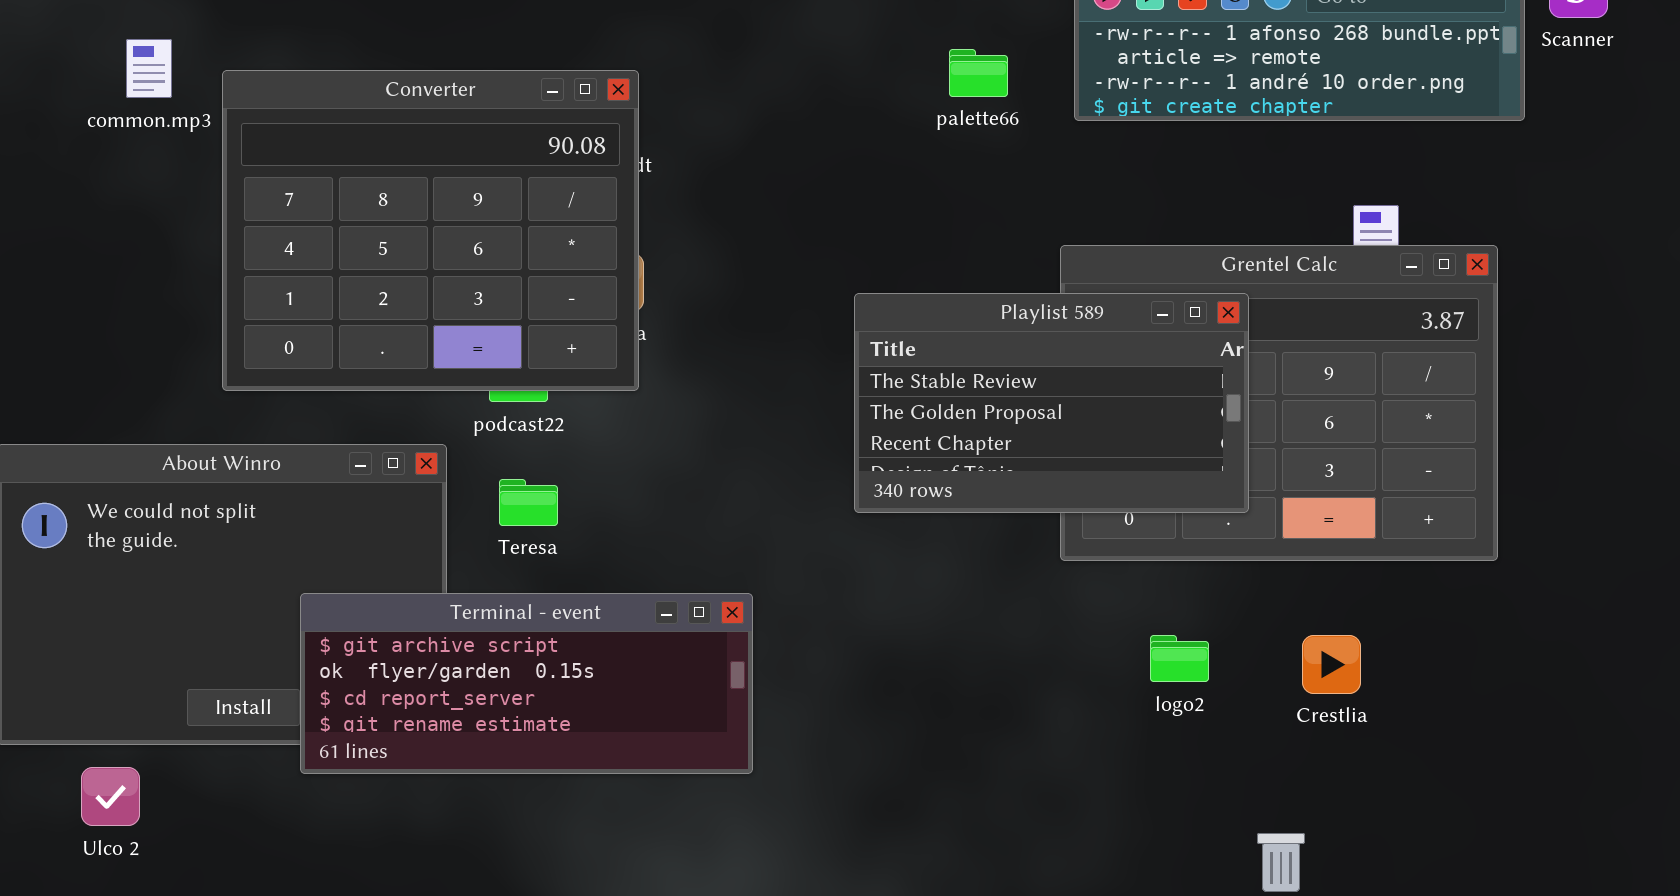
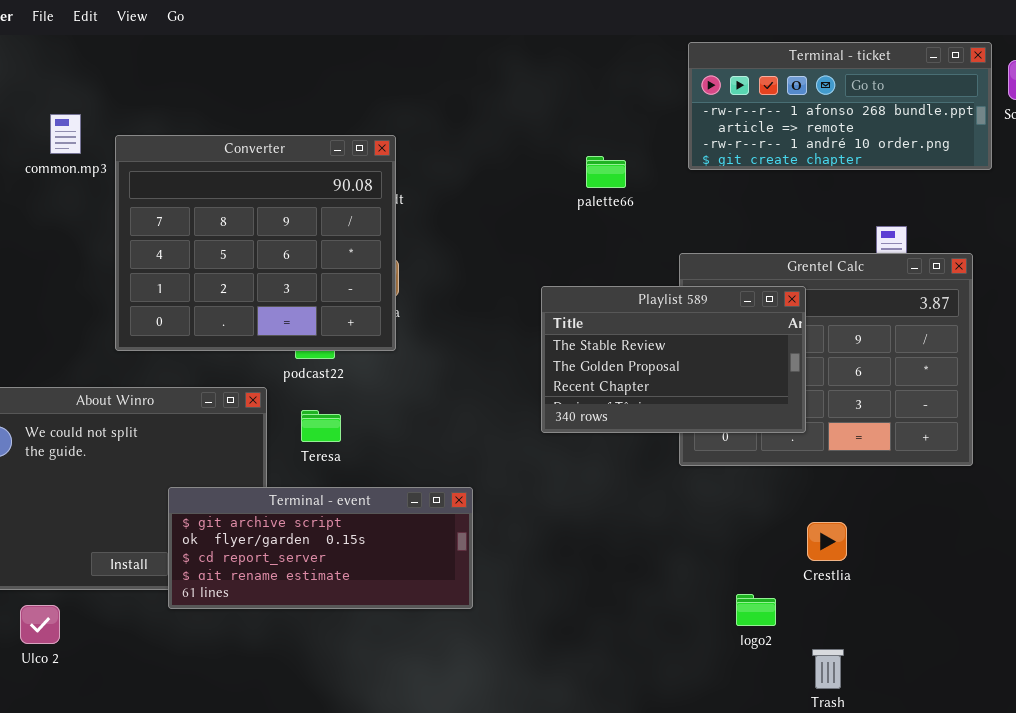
palette66: [949,49,1008,97] -> [586,156,626,188], moved
logo2: [1150,635,1209,682] -> [736,594,776,626], moved
Crestlia: [1302,635,1361,694] -> [807,522,847,561], moved

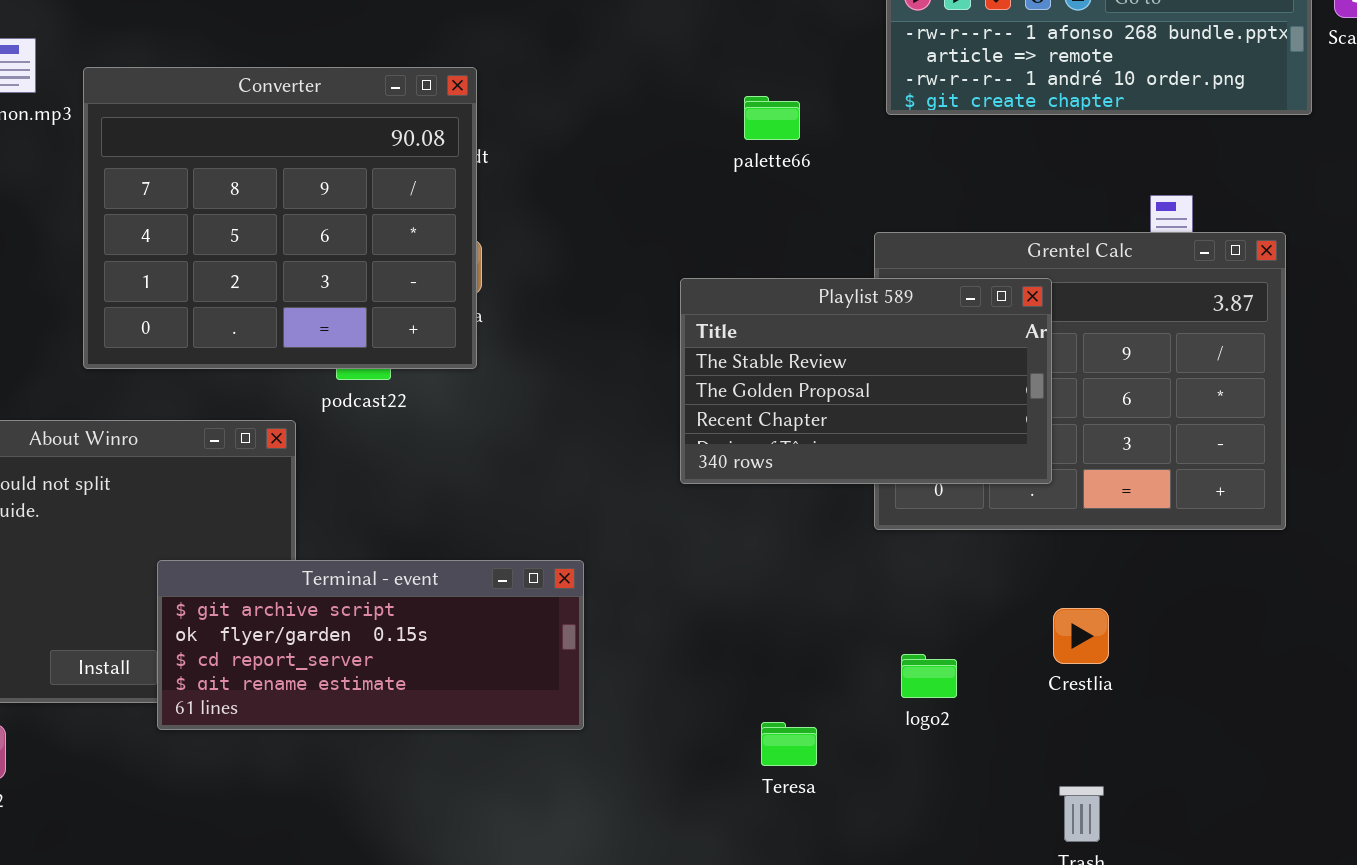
Teresa: [301,410,341,442] -> [761,722,817,766], moved
logo2: [736,594,776,626] -> [901,654,957,698], moved

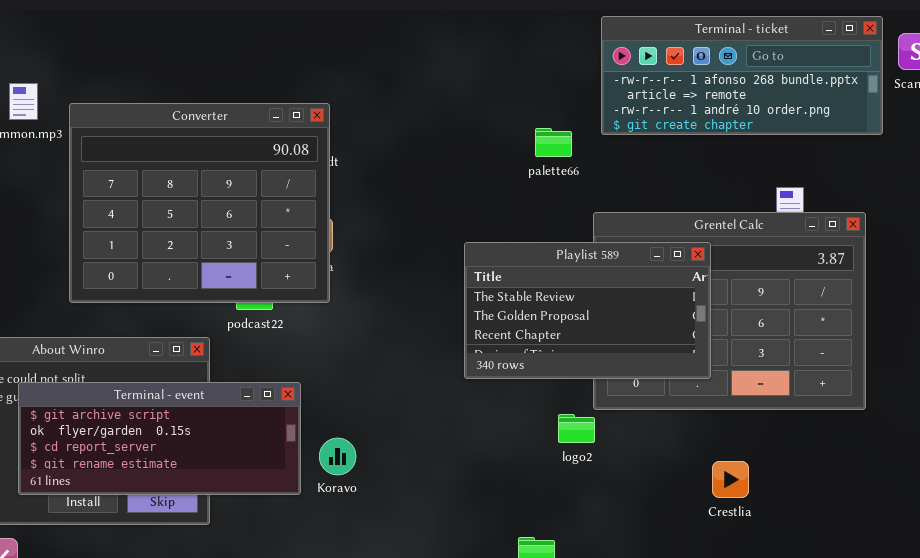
palette66: [744,96,800,140] -> [535,128,572,157], moved
Terminal - event: [157,560,584,730] -> [18,382,301,495], moved
logo2: [901,654,957,698] -> [558,414,595,443], moved

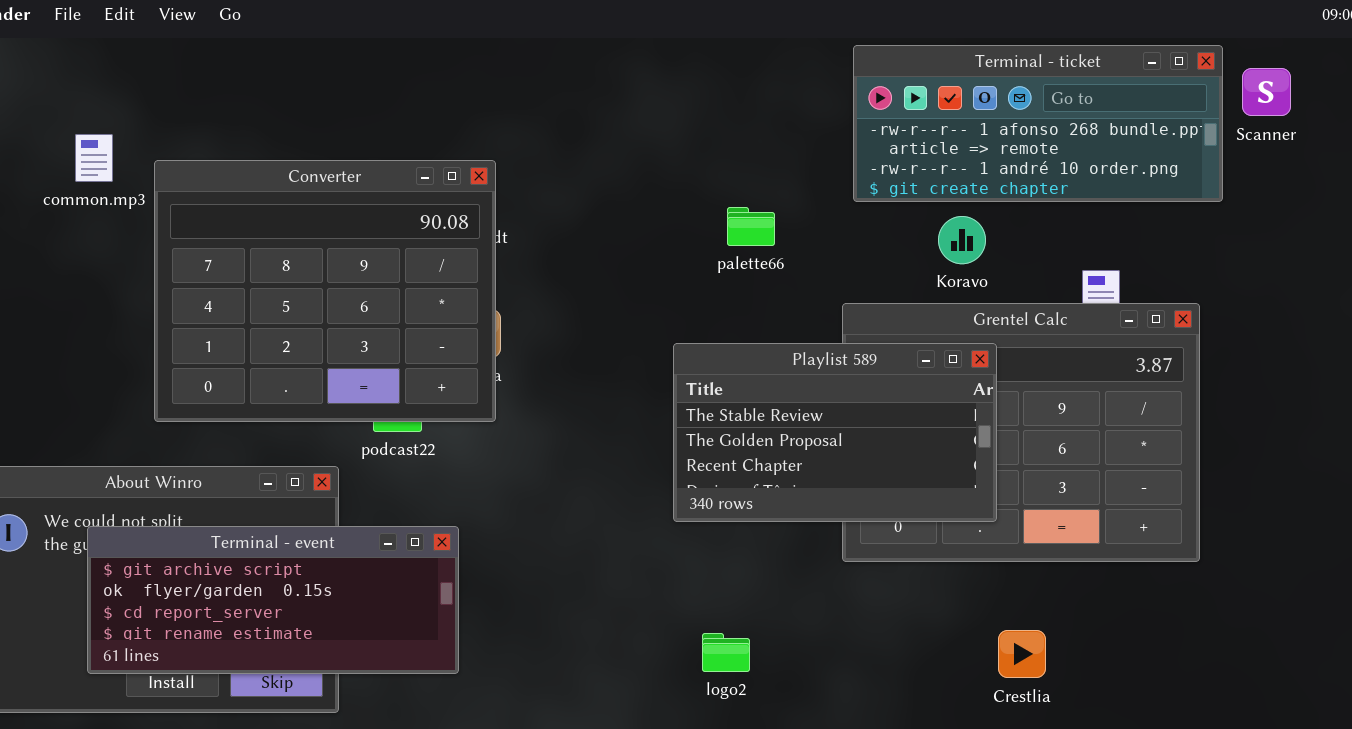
palette66: [535,128,572,157] -> [727,207,775,246], moved
logo2: [558,414,595,443] -> [702,633,750,672], moved
Koravo: [319,438,356,475] -> [938,216,986,264], moved

